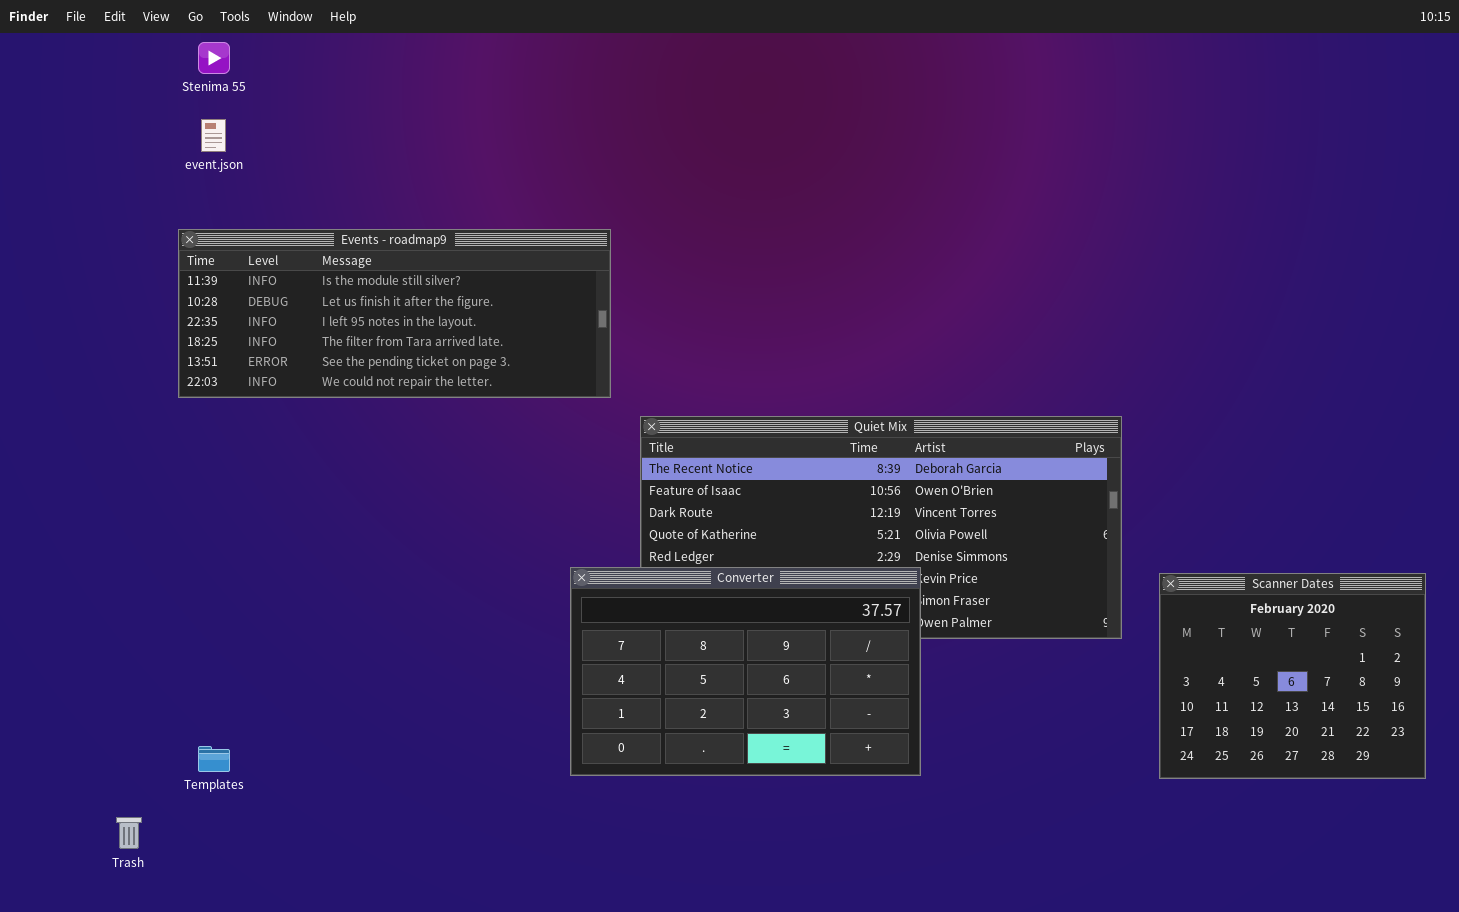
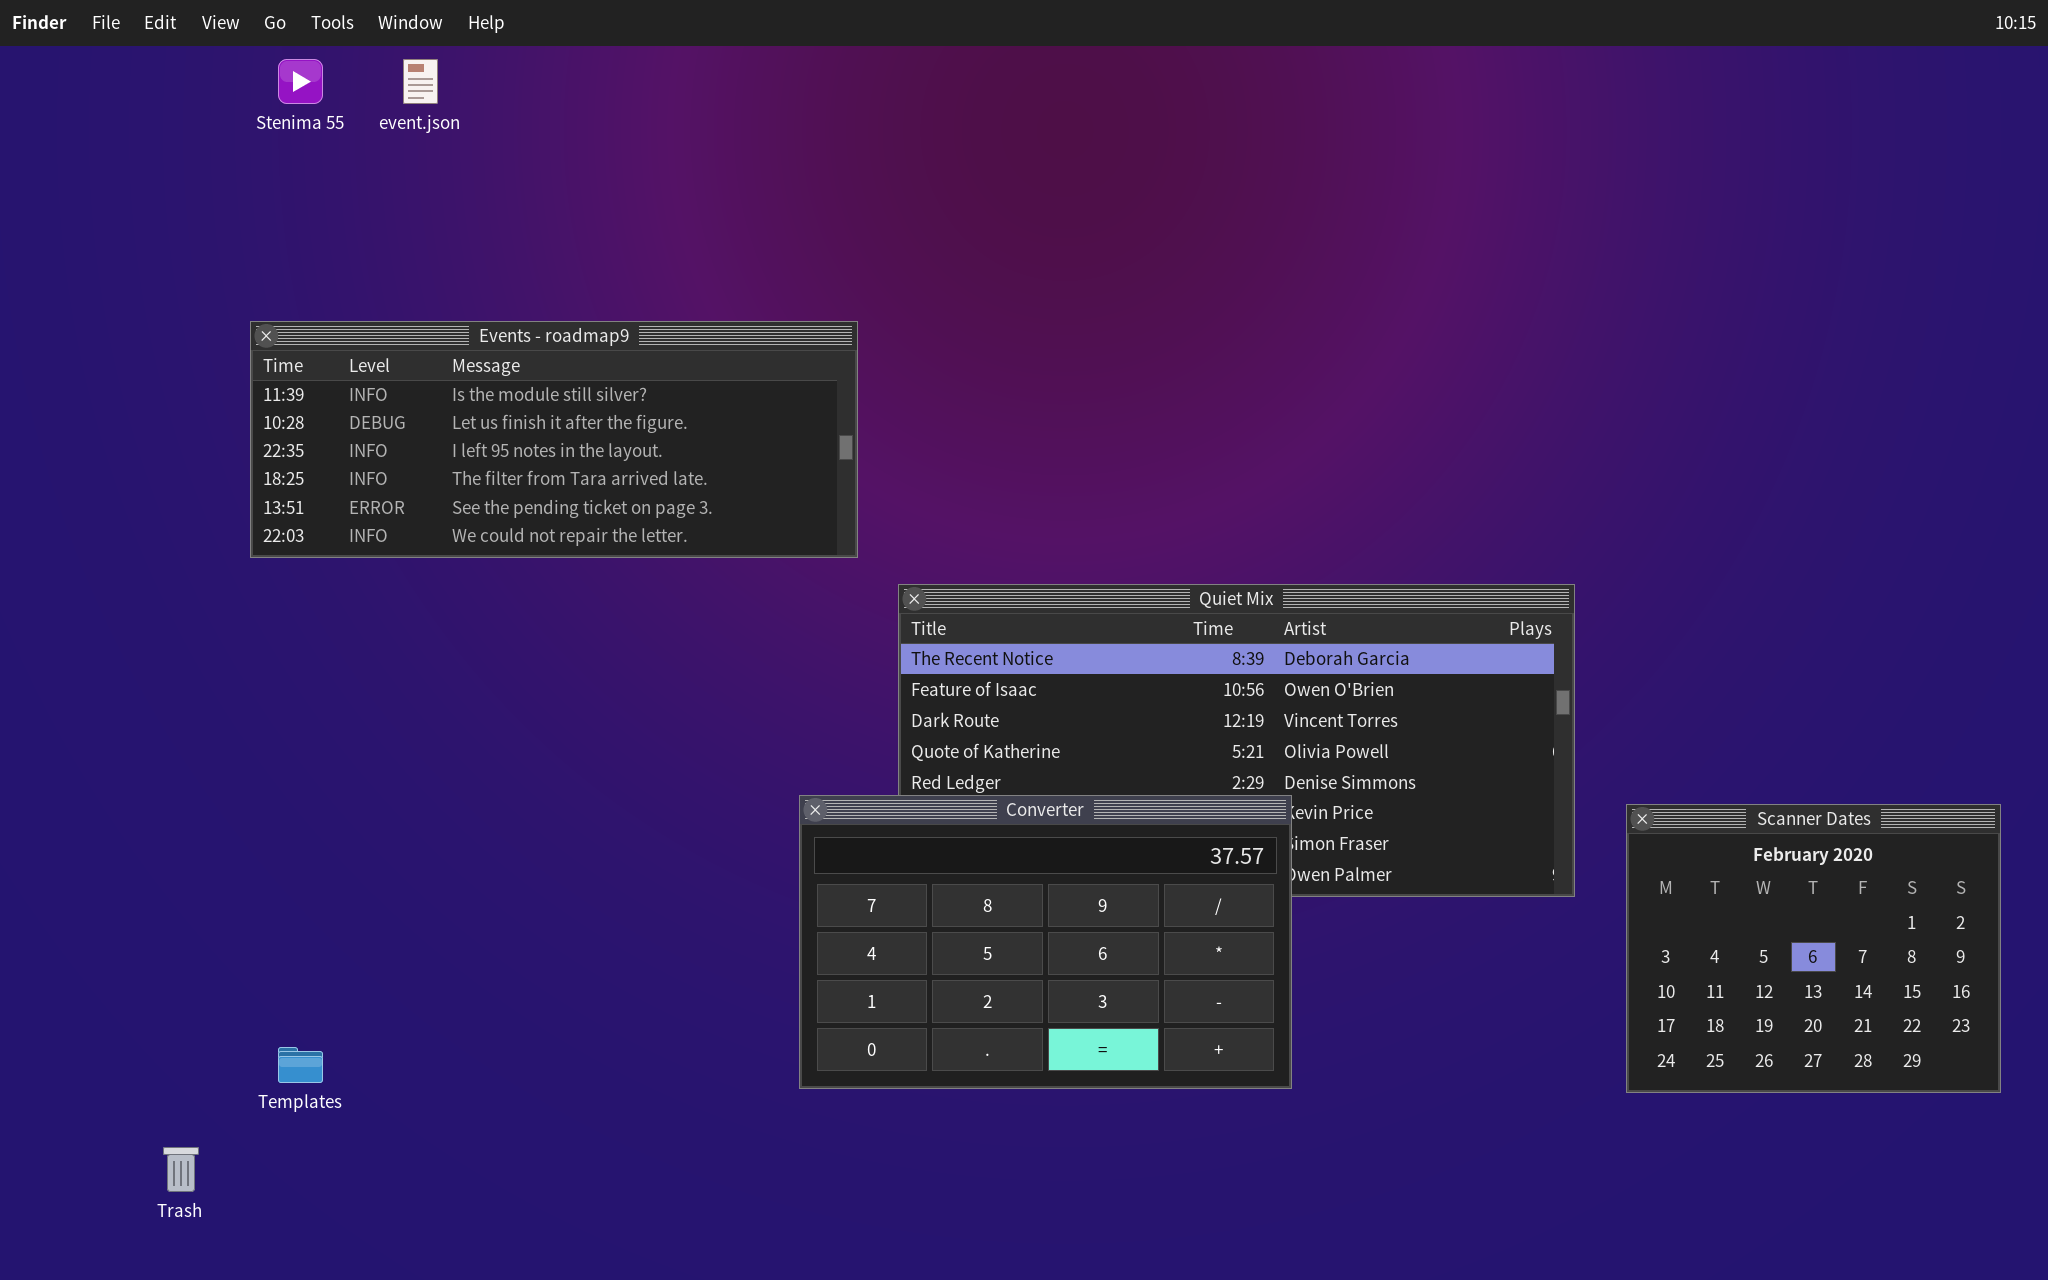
event.json: [201,119,226,152] -> [403,59,438,104], moved

